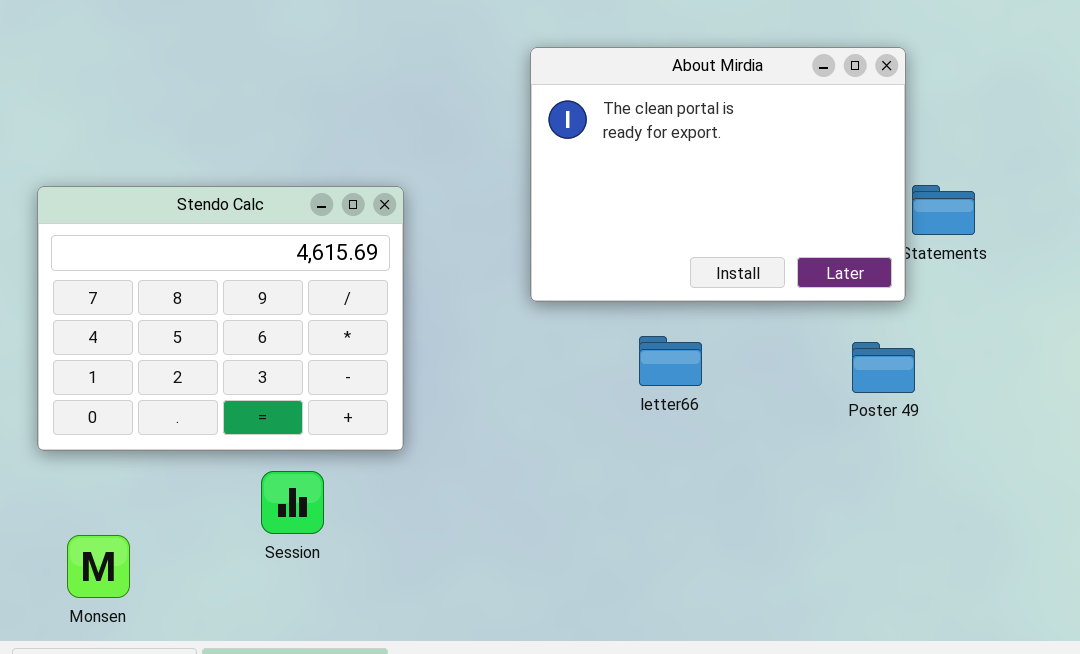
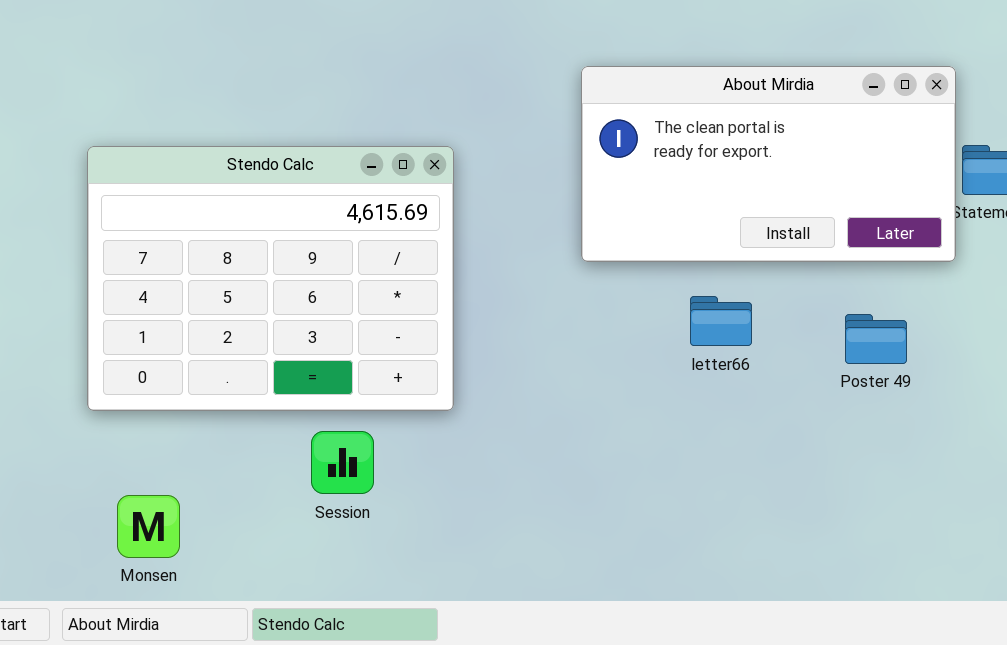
About Mirdia: [530,47,906,302] -> [581,66,956,262], resized
Poster 49: [852,342,915,393] -> [845,314,907,364], moved

